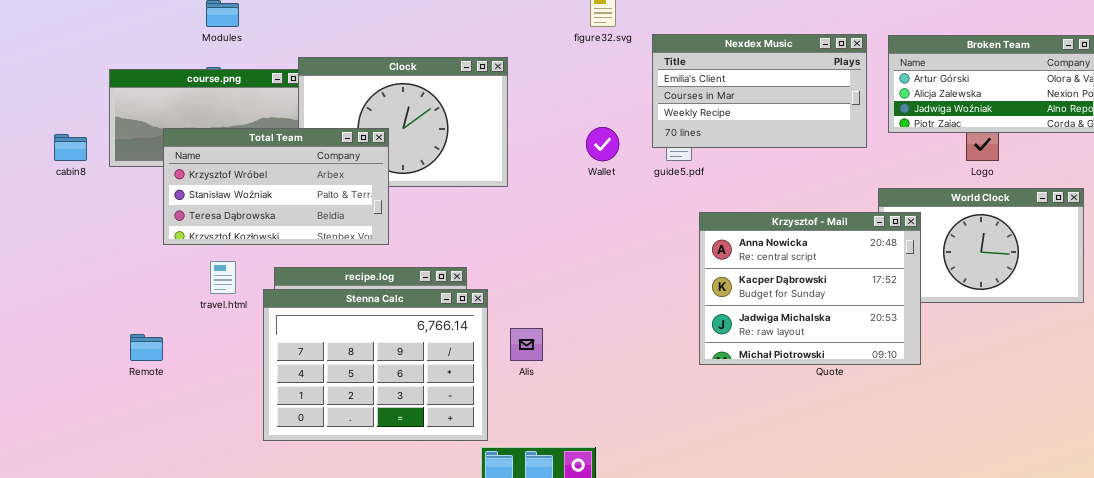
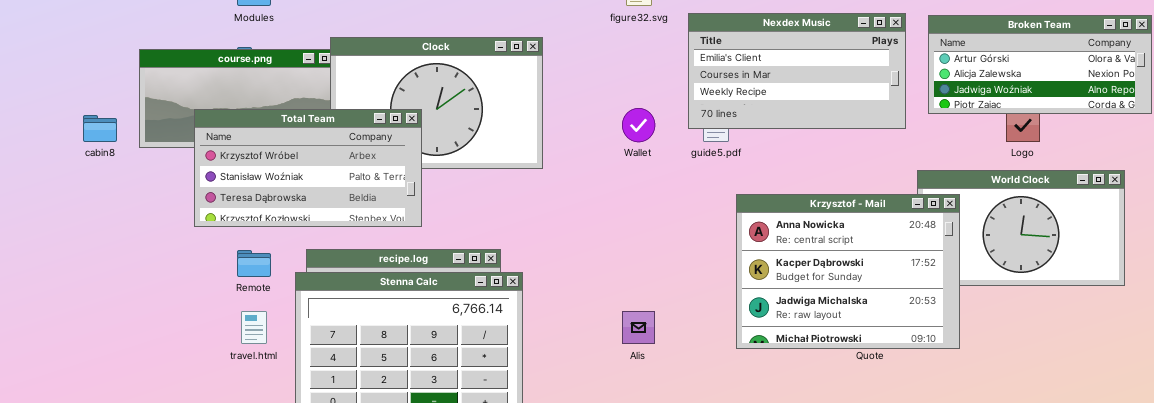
travel.html: [210,261,236,294] -> [241,311,267,344], moved
Alis: [510,328,543,361] -> [622,311,655,344], moved
Remote: [130,334,163,361] -> [237,250,271,277], moved

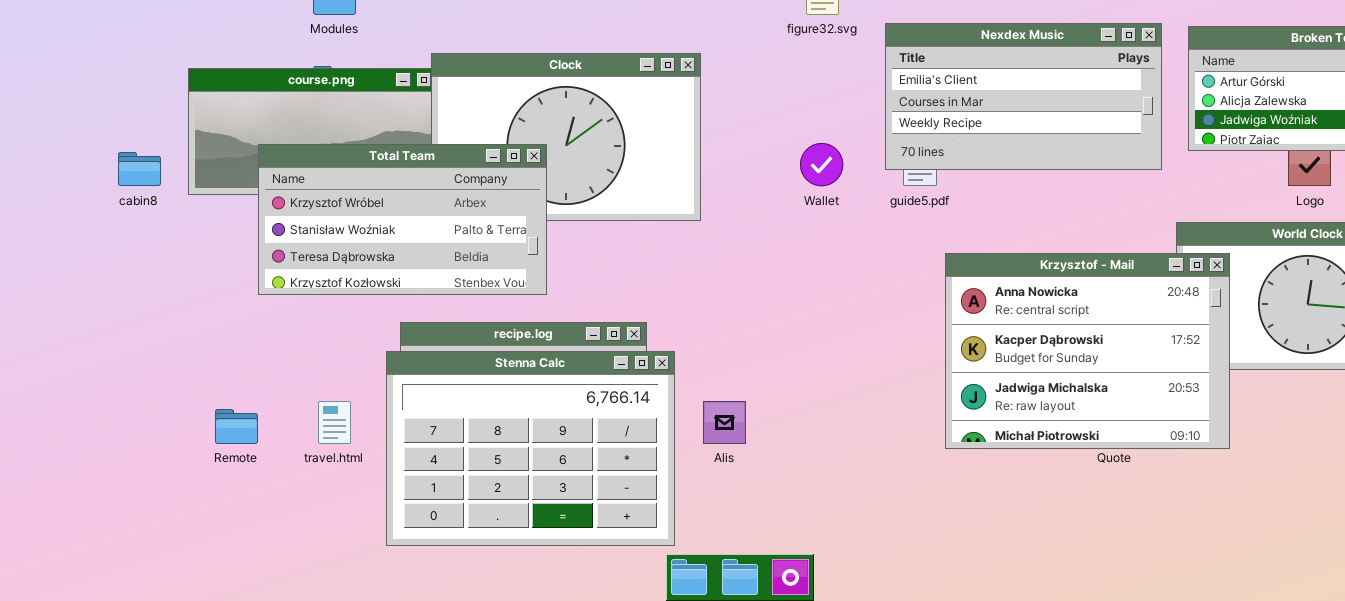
Remote: [237,250,271,277] -> [215,409,258,444], moved
Alis: [622,311,655,344] -> [703,401,746,444], moved

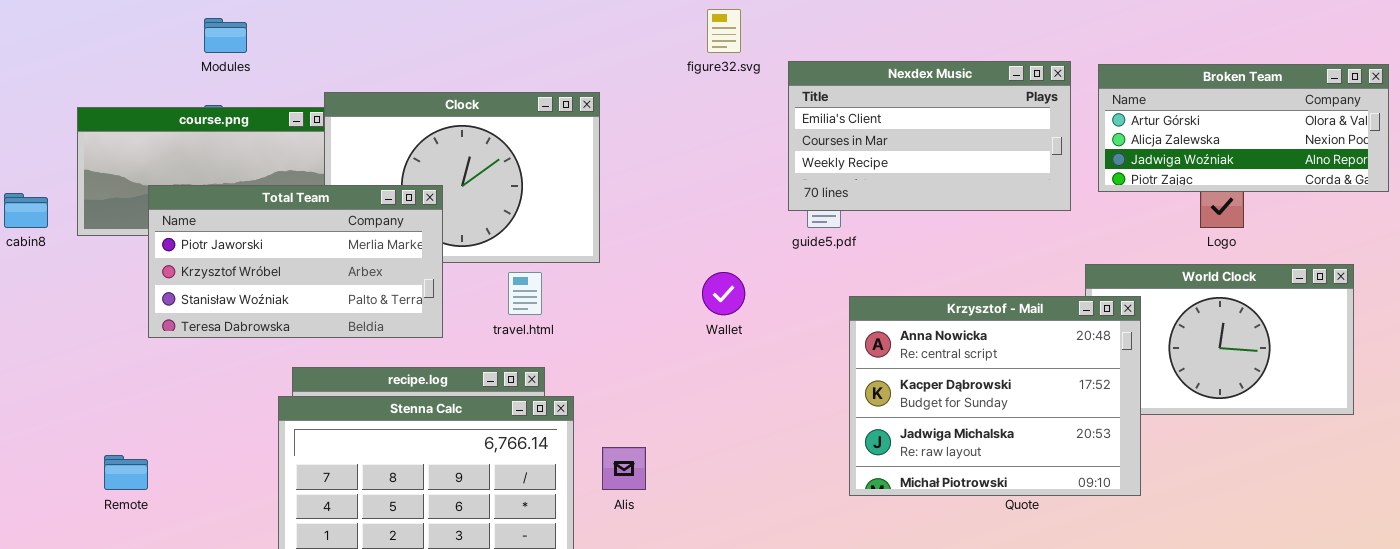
Wallet: [800,143,843,186] -> [702,272,745,315], moved
Total Team: [258,144,547,295] -> [148,185,443,338], scrolled up 1 row
travel.html: [318,401,351,444] -> [508,272,542,315], moved

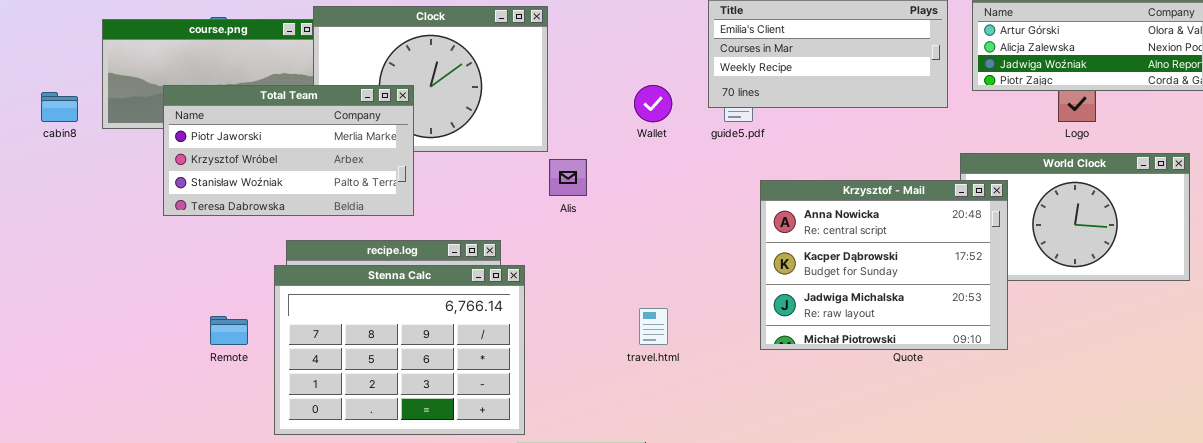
travel.html: [508,272,542,315] -> [639,308,668,345], moved
Wallet: [702,272,745,315] -> [634,85,672,122], moved
Alis: [602,447,646,490] -> [549,159,587,196], moved
Remote: [104,455,148,490] -> [210,316,248,345], moved

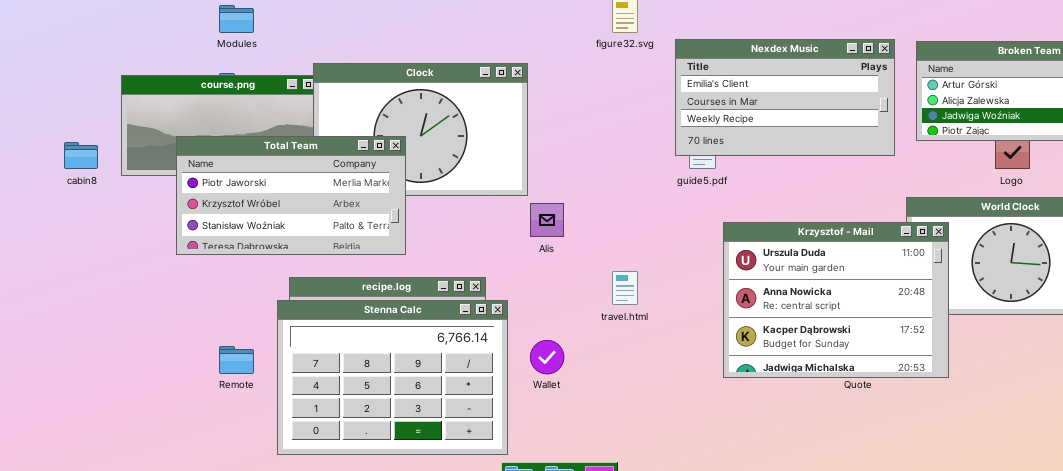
Wallet: [634,85,672,122] -> [530,340,564,374], moved
Krzysztof - Mail: [760,180,1008,350] -> [723,222,949,378], scrolled up 1 row
travel.html: [639,308,668,345] -> [612,271,638,305], moved

